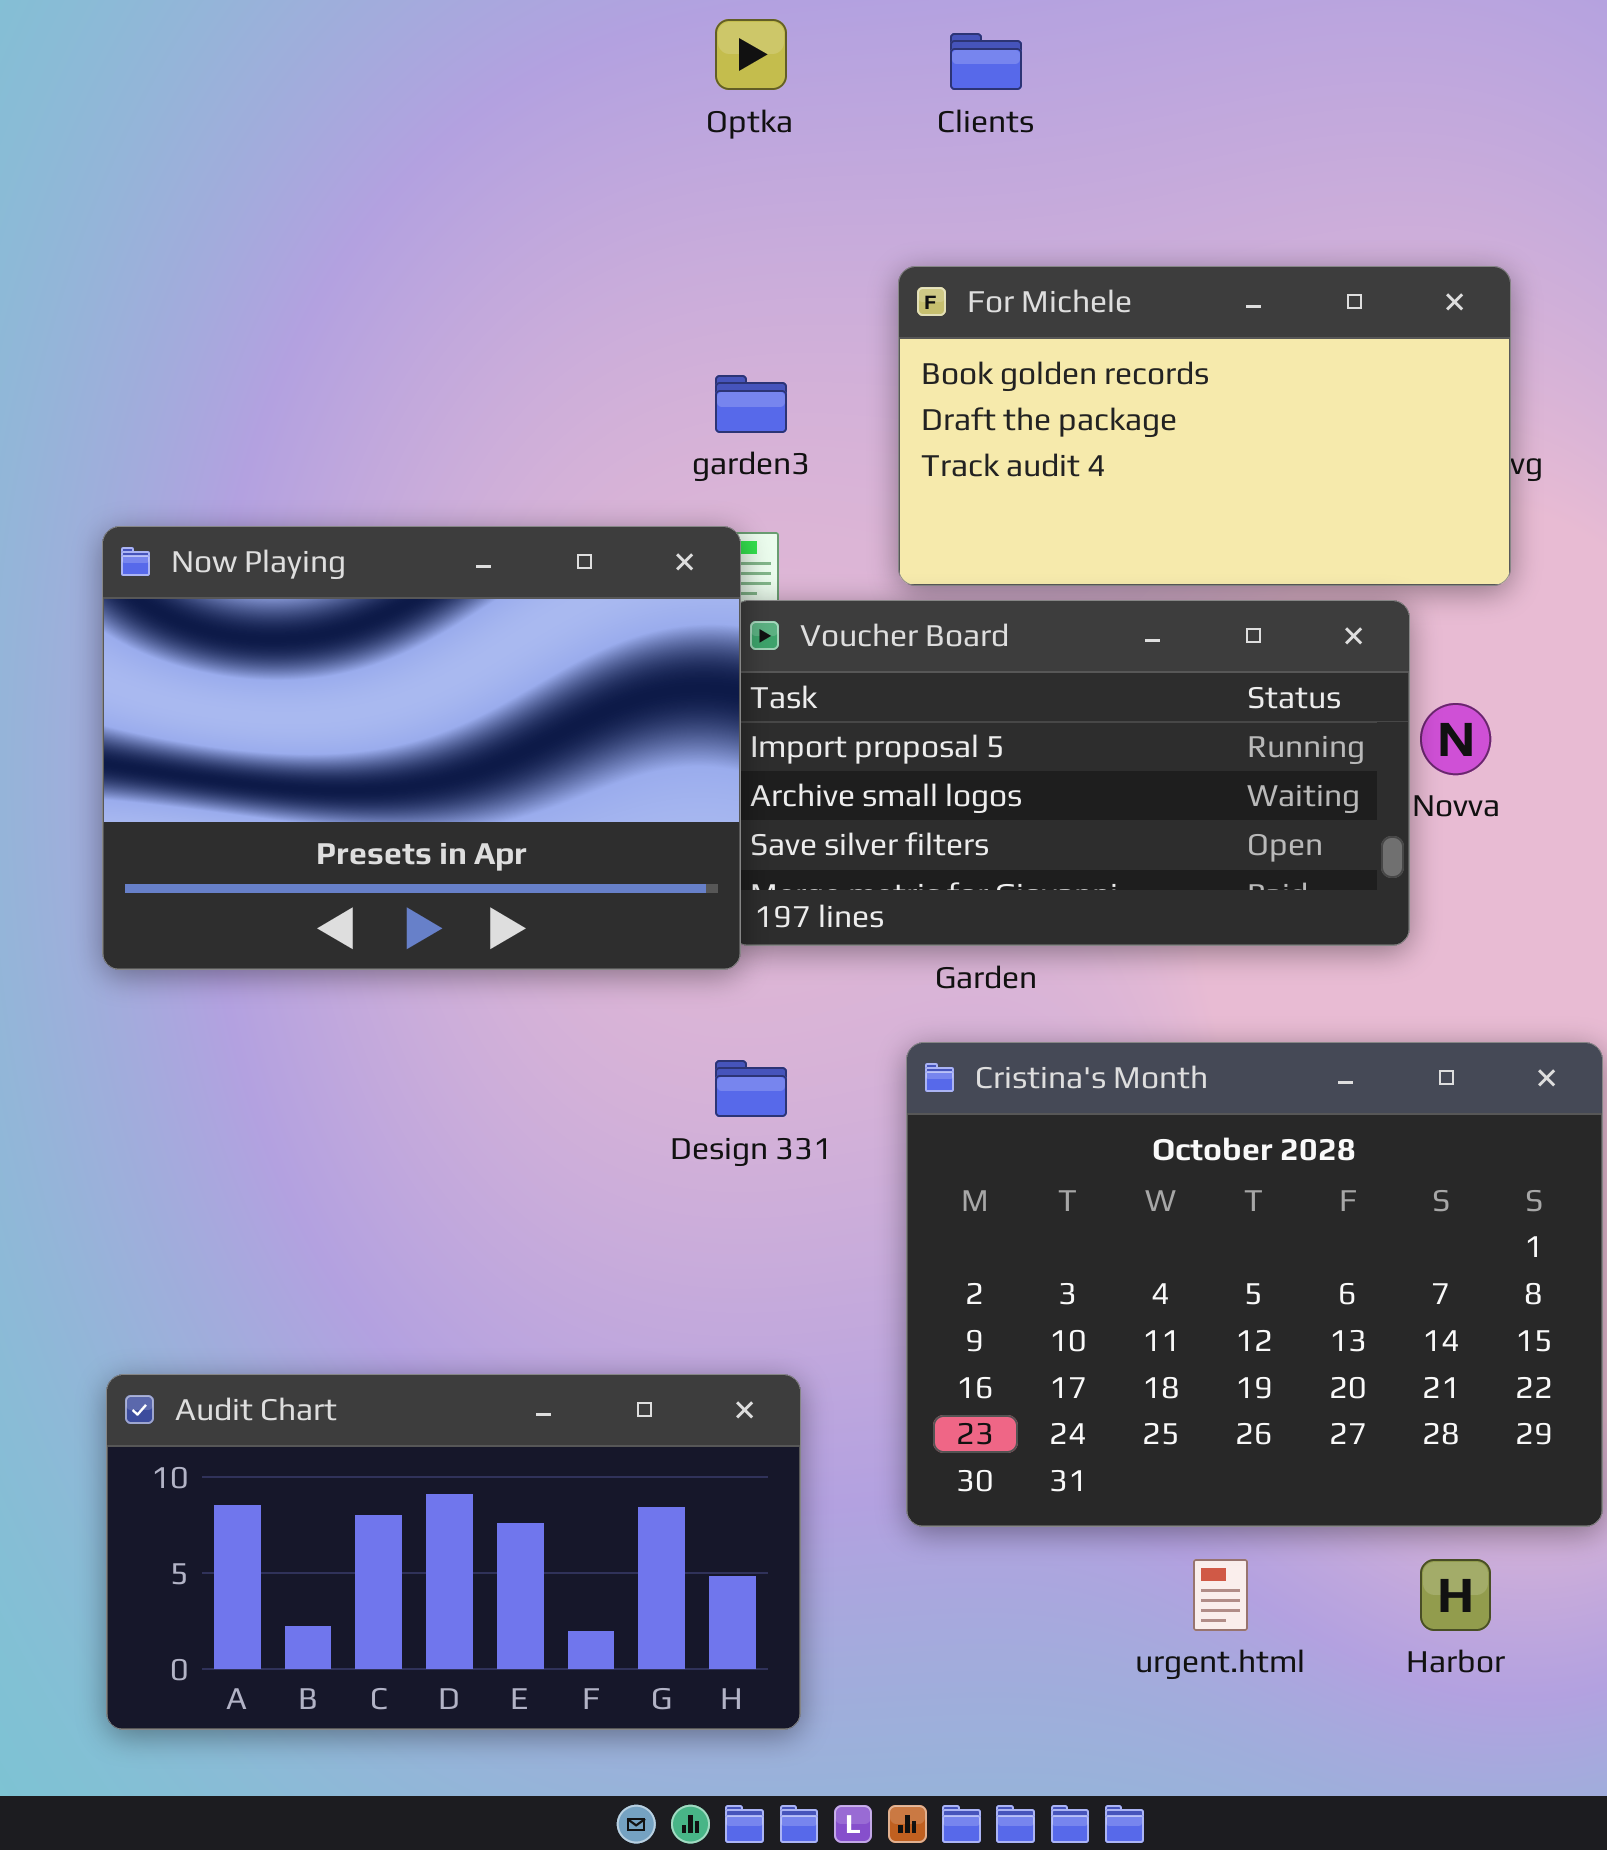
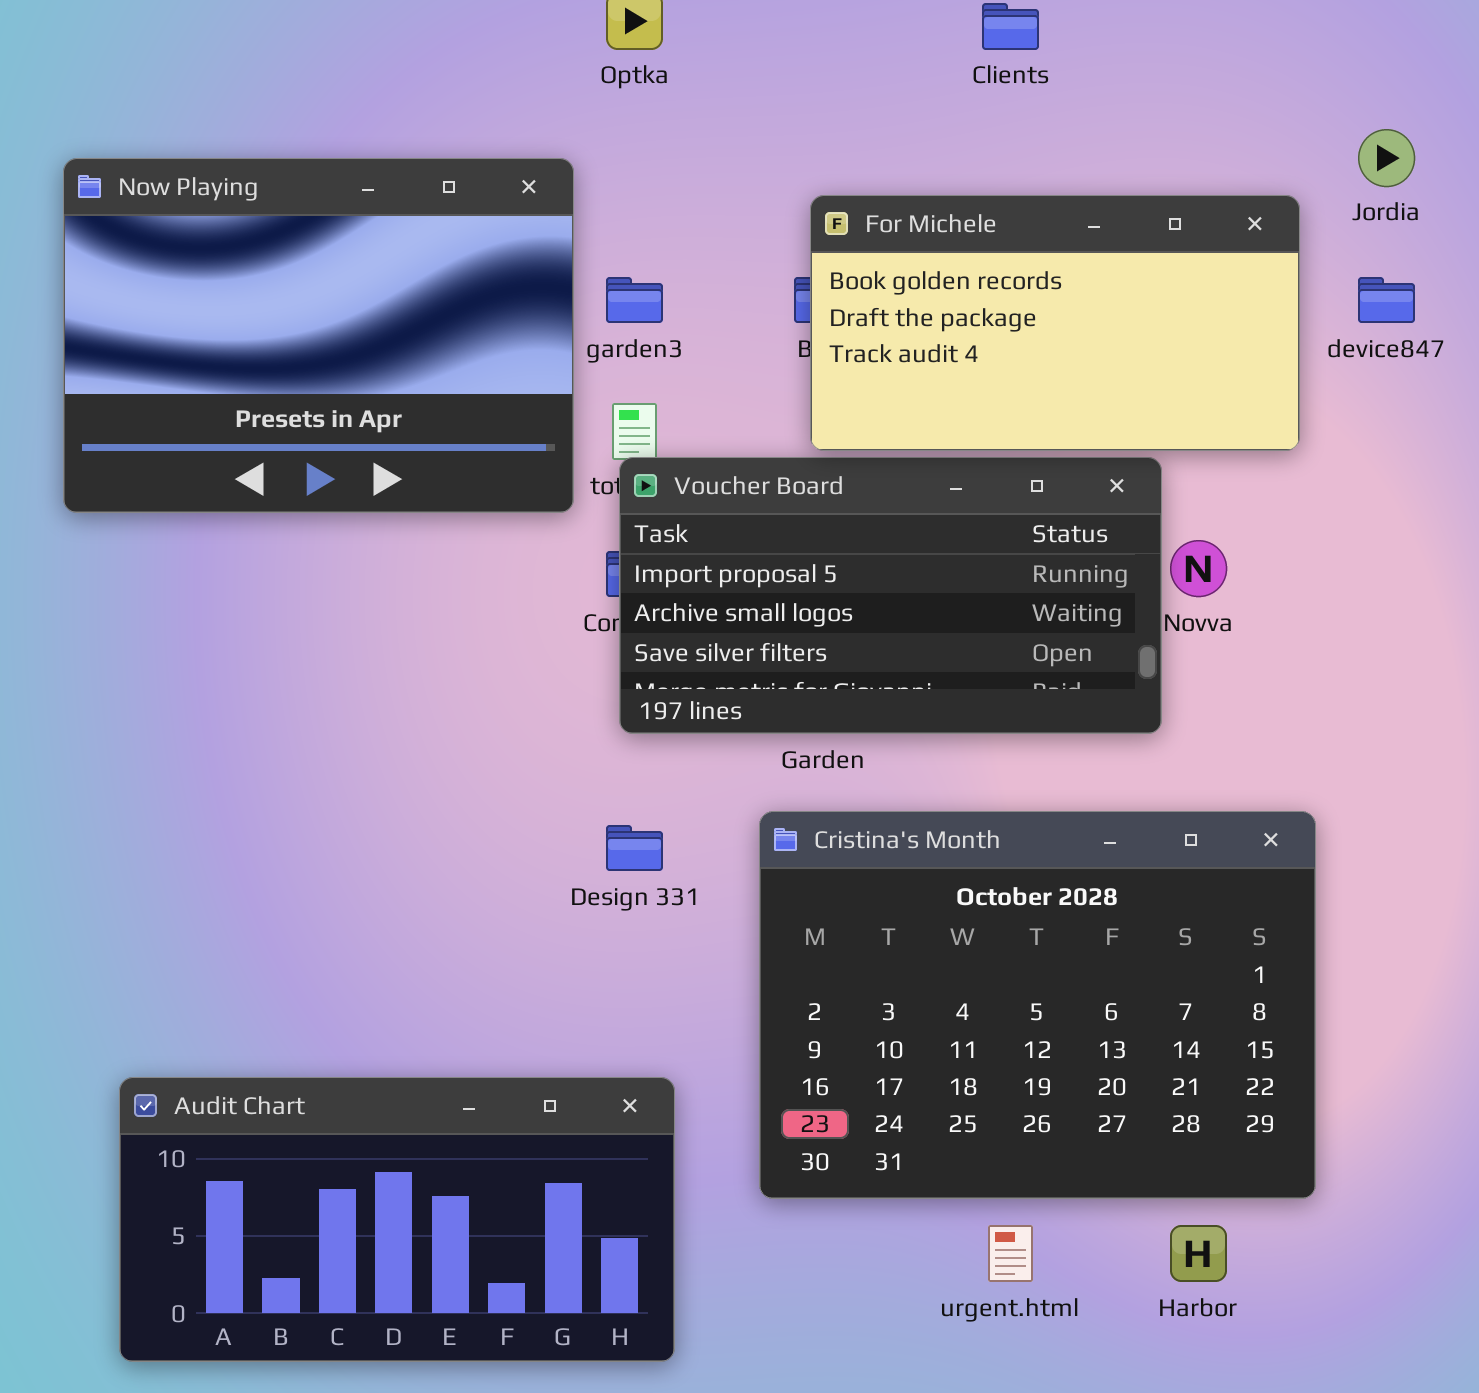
Clients: [950,33,1022,90] -> [982,3,1039,50], moved
For Michele: [898,266,1511,586] -> [810,195,1300,451], moved
Now Playing: [102,526,741,970] -> [63,158,574,513], moved

